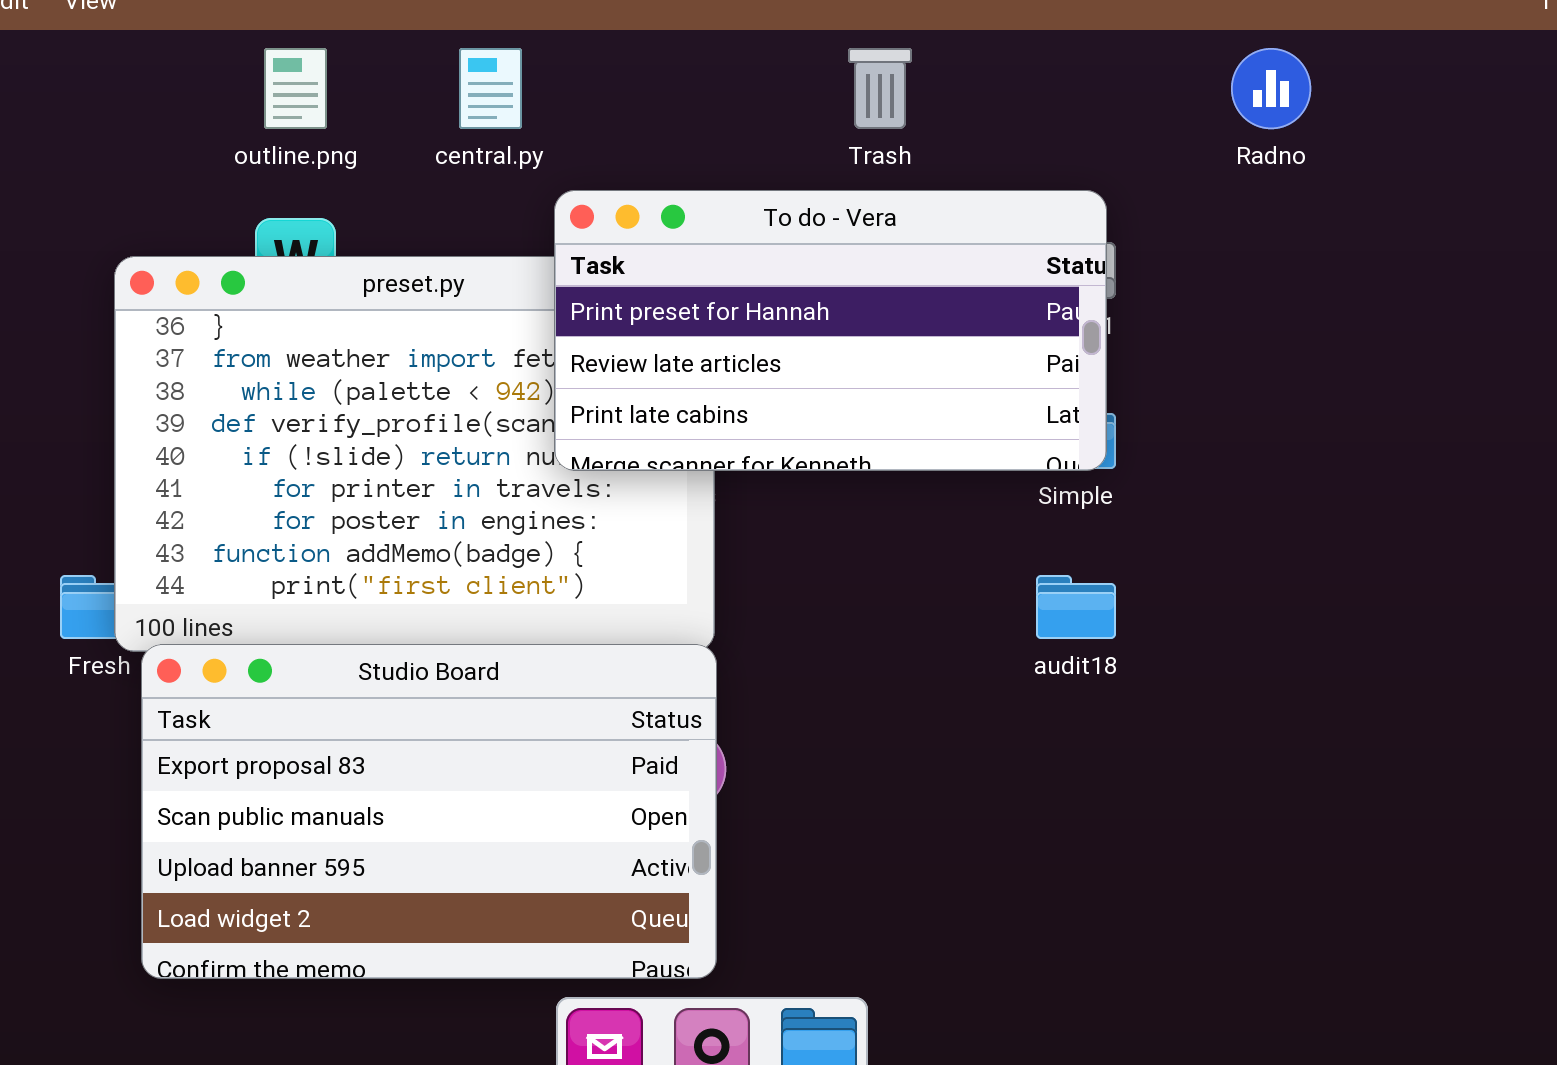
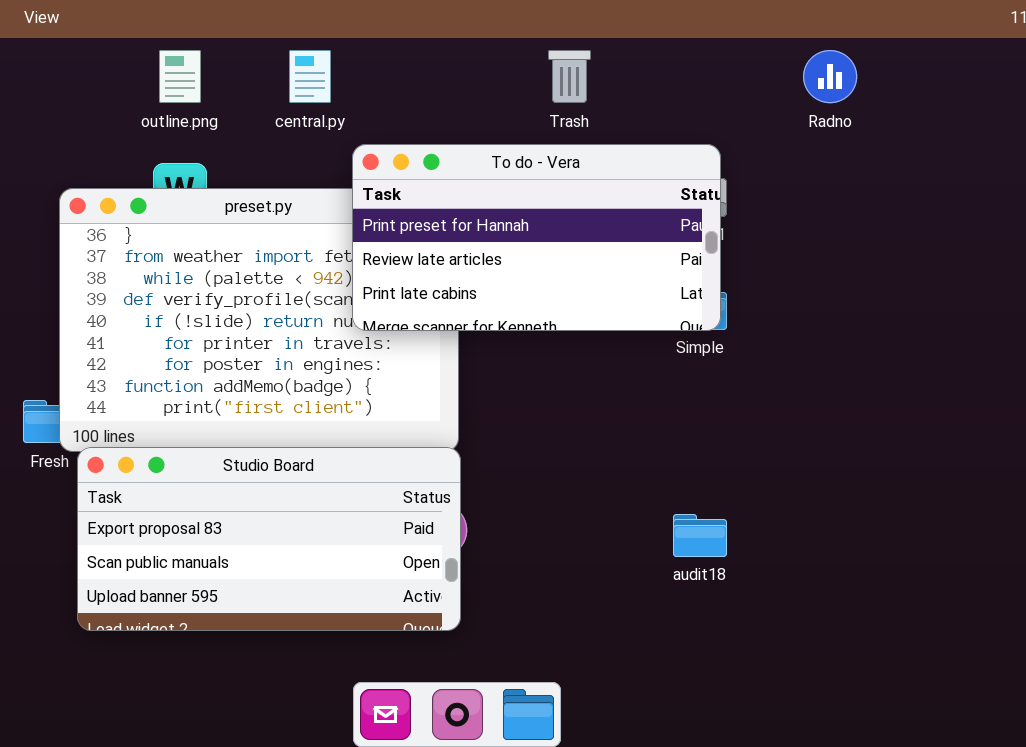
audit18: [1036,575,1116,639] -> [673,514,727,557], moved
Studio Board: [141,644,717,979] -> [77,447,461,631], resized

